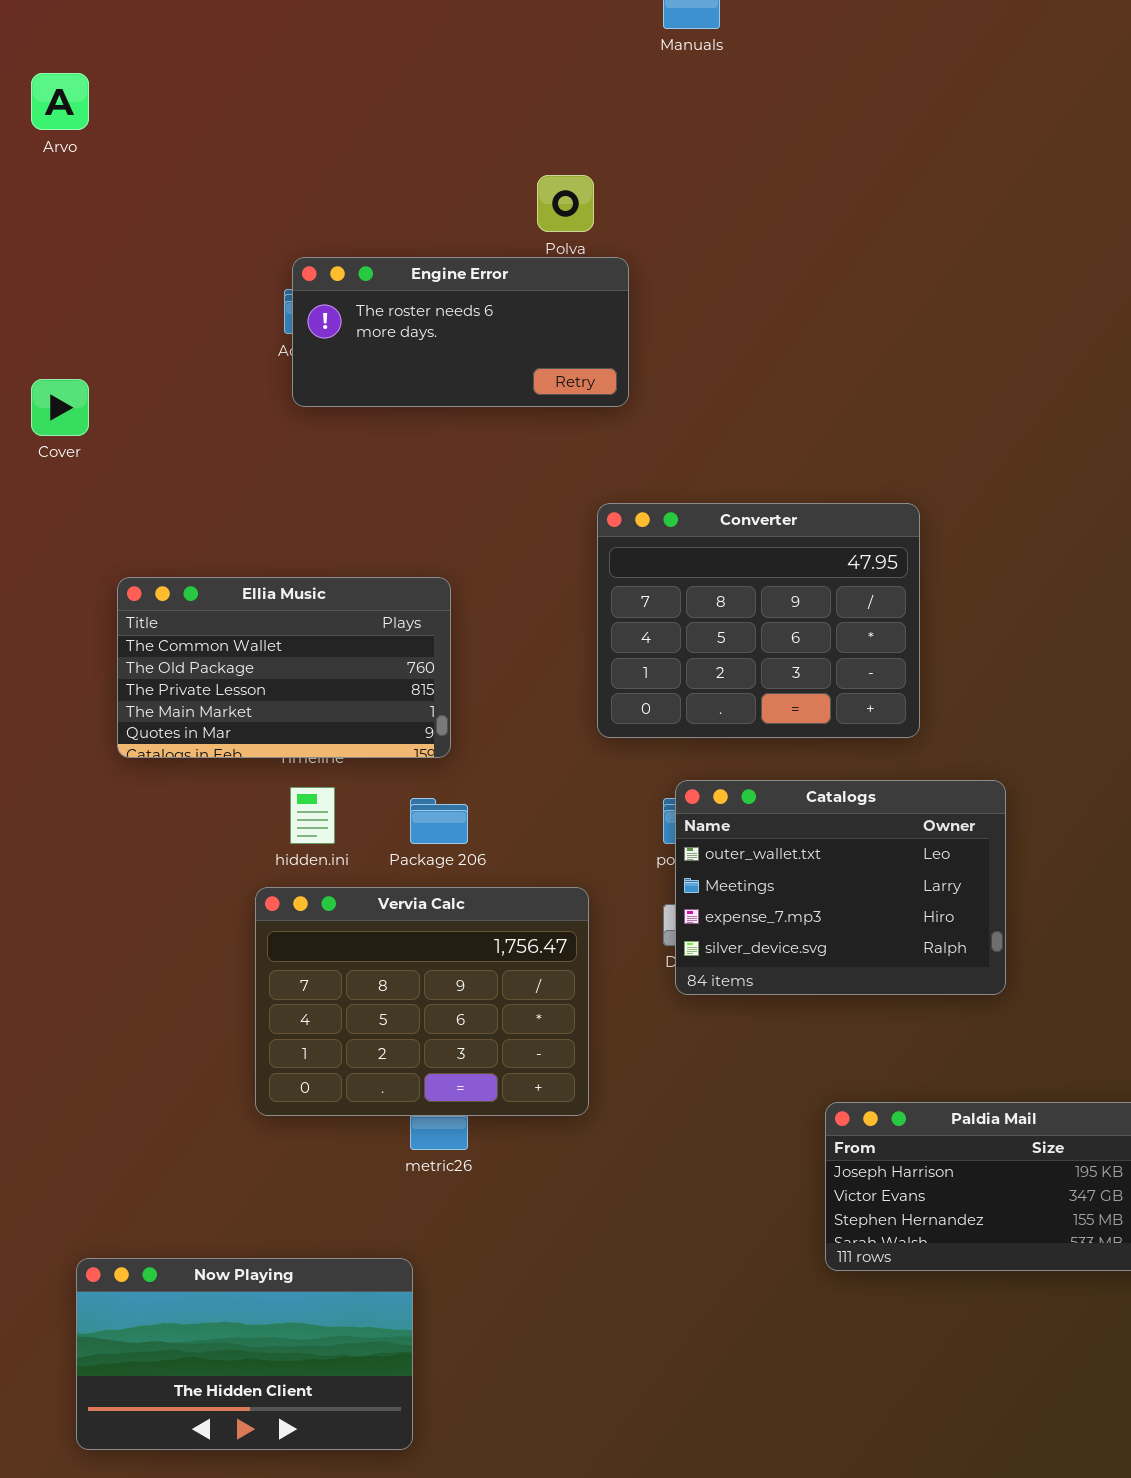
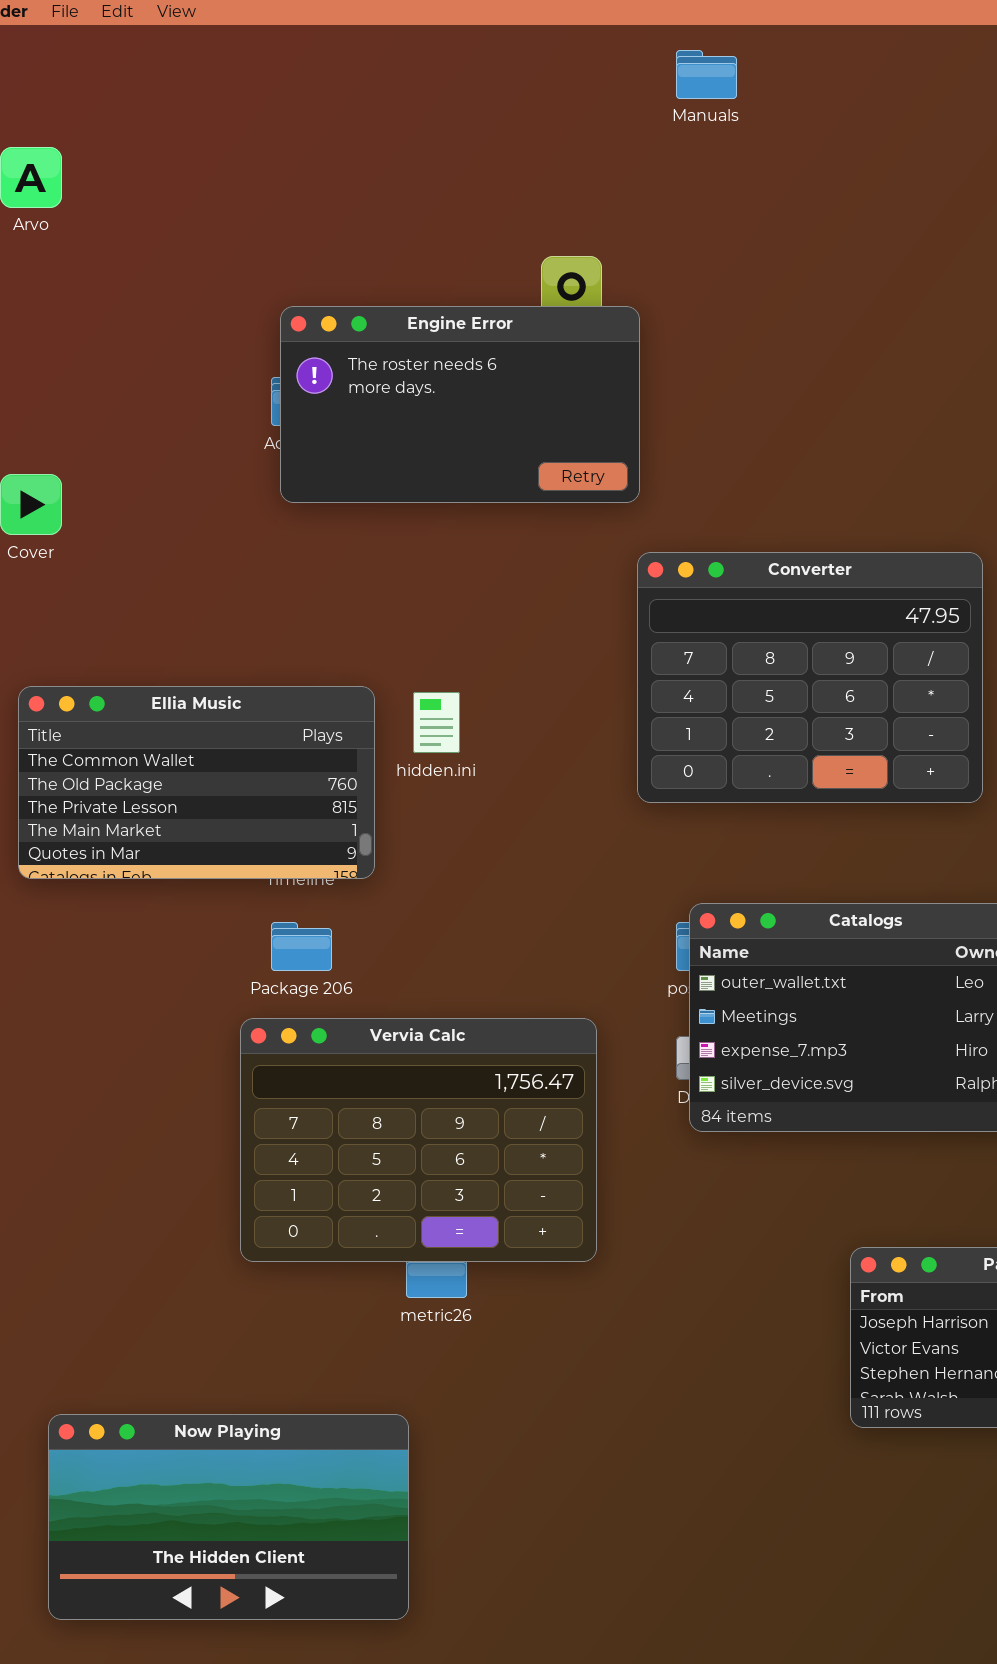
Engine Error: [292,257,629,407] -> [280,306,640,503], resized
Converter: [597,503,920,738] -> [637,552,983,803], moved
Ellia Music: [117,577,451,758] -> [18,686,375,879], moved
hidden.ini: [290,787,335,844] -> [413,692,460,753], moved
Package 206: [410,798,468,844] -> [271,922,332,971], moved

